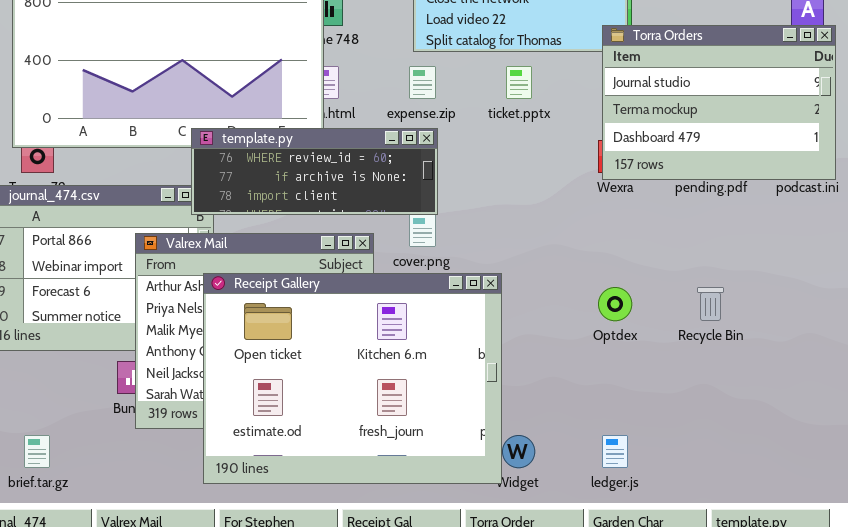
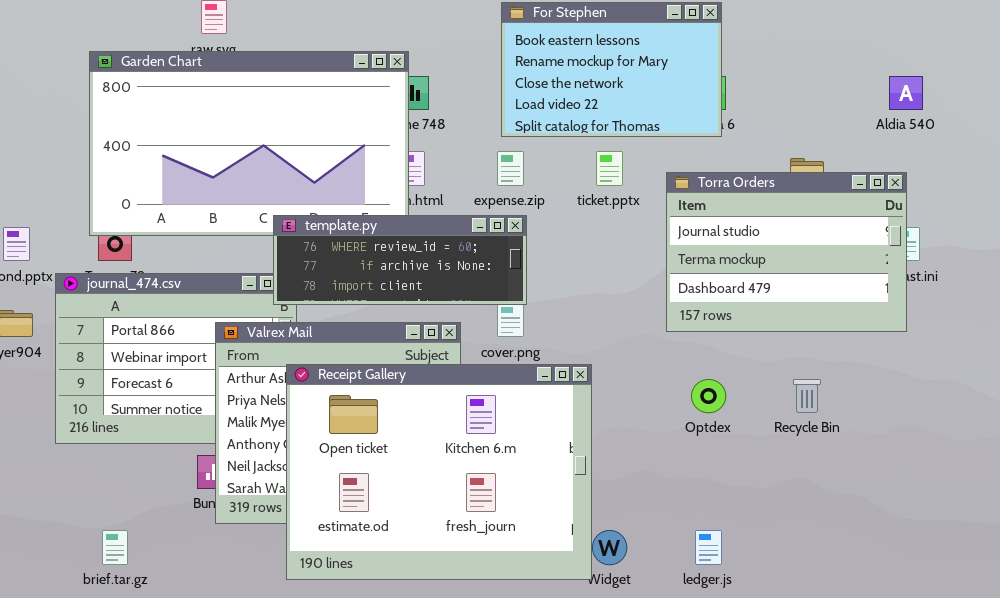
Torra Orders: [602,25,836,180] -> [666,172,907,332], moved

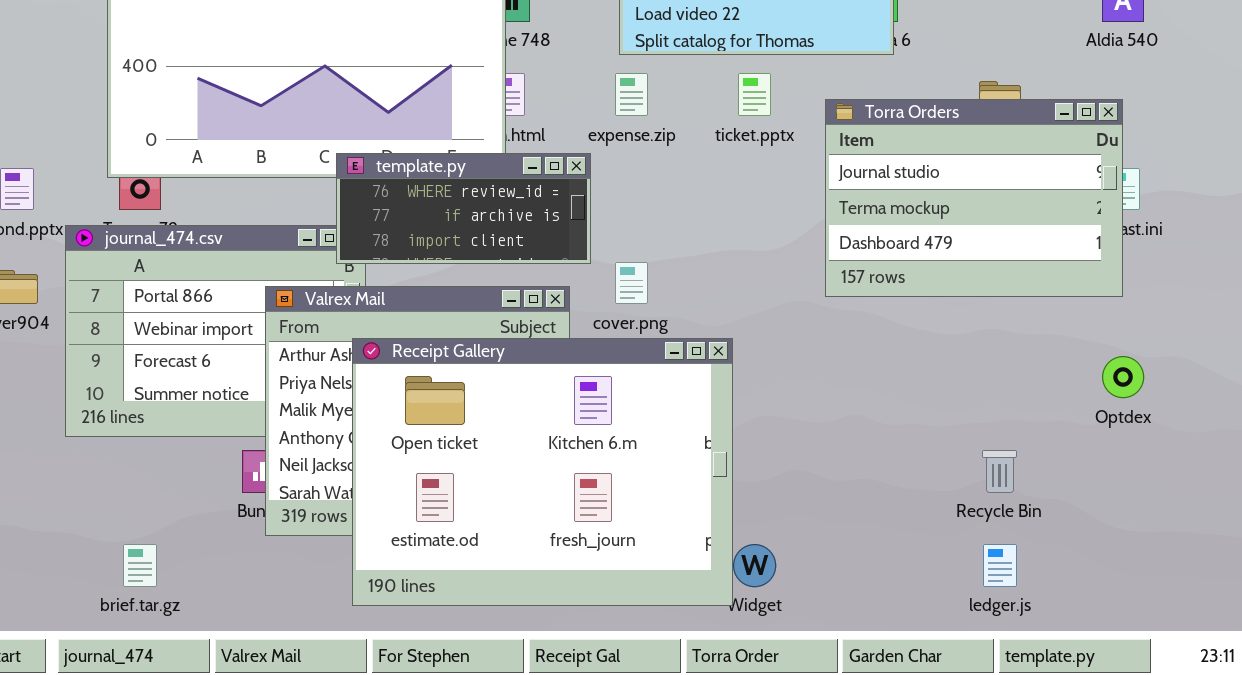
template.py: [273,215,527,305] -> [336,153,591,264], resized
Optdex: [691,379,726,413] -> [1102,356,1144,398], moved
Recycle Bin: [793,379,821,413] -> [982,450,1017,493], moved
ledger.js: [695,530,722,565] -> [983,544,1017,587], moved

